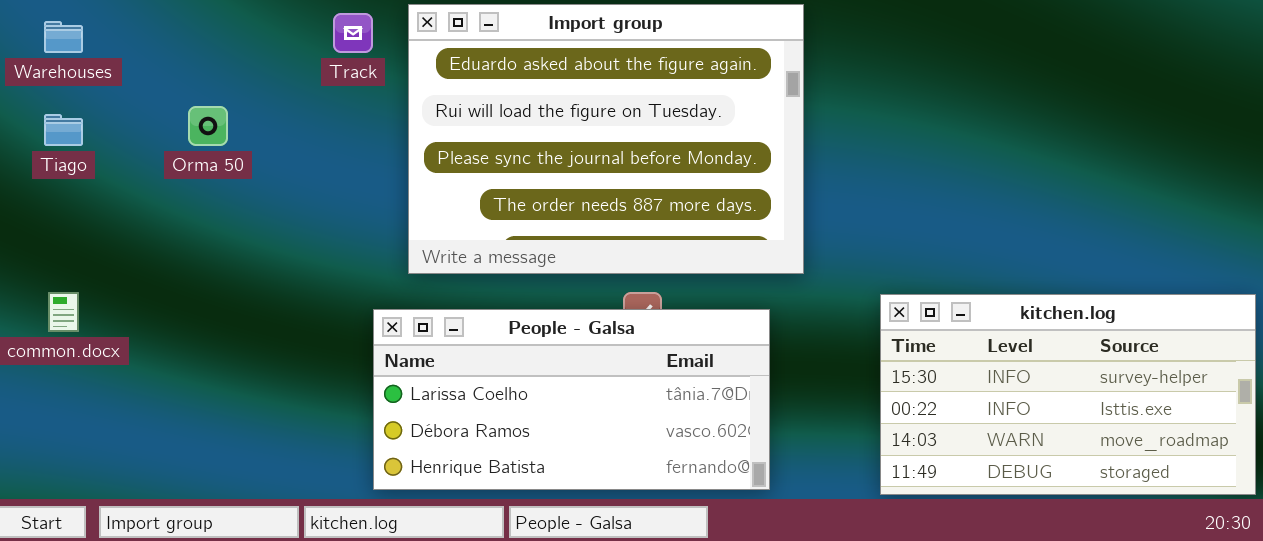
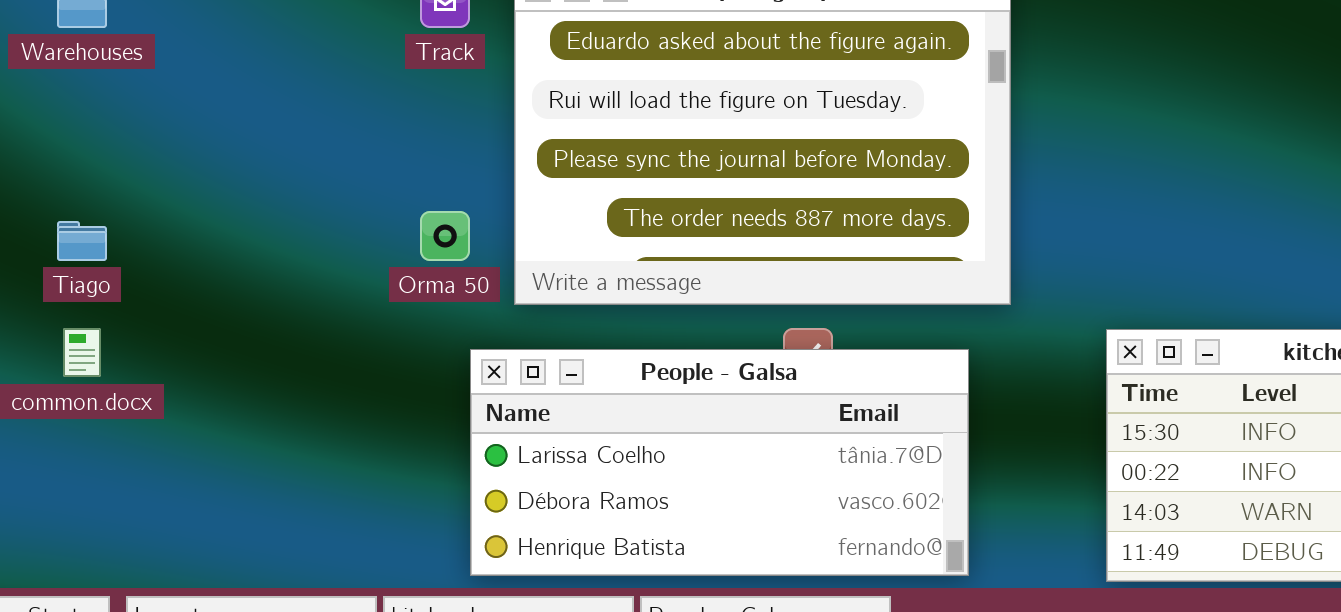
Orma 50: [188,106,228,146] -> [420,211,470,261], moved
Tiago: [44,114,83,146] -> [57,221,107,261], moved

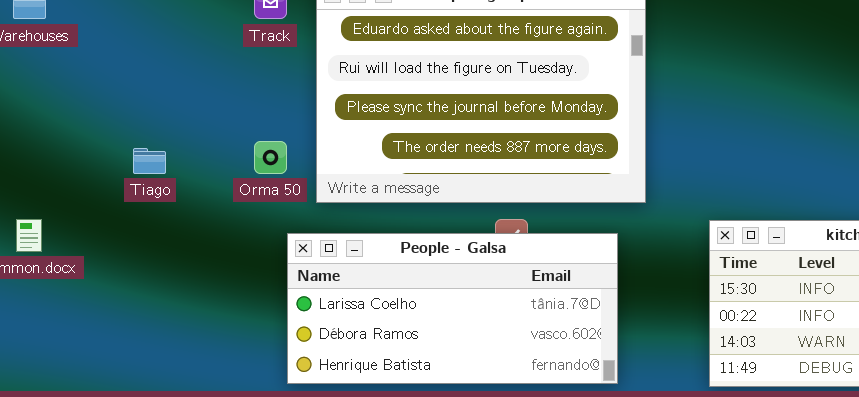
Tiago: [57,221,107,261] -> [133,148,166,174], moved

